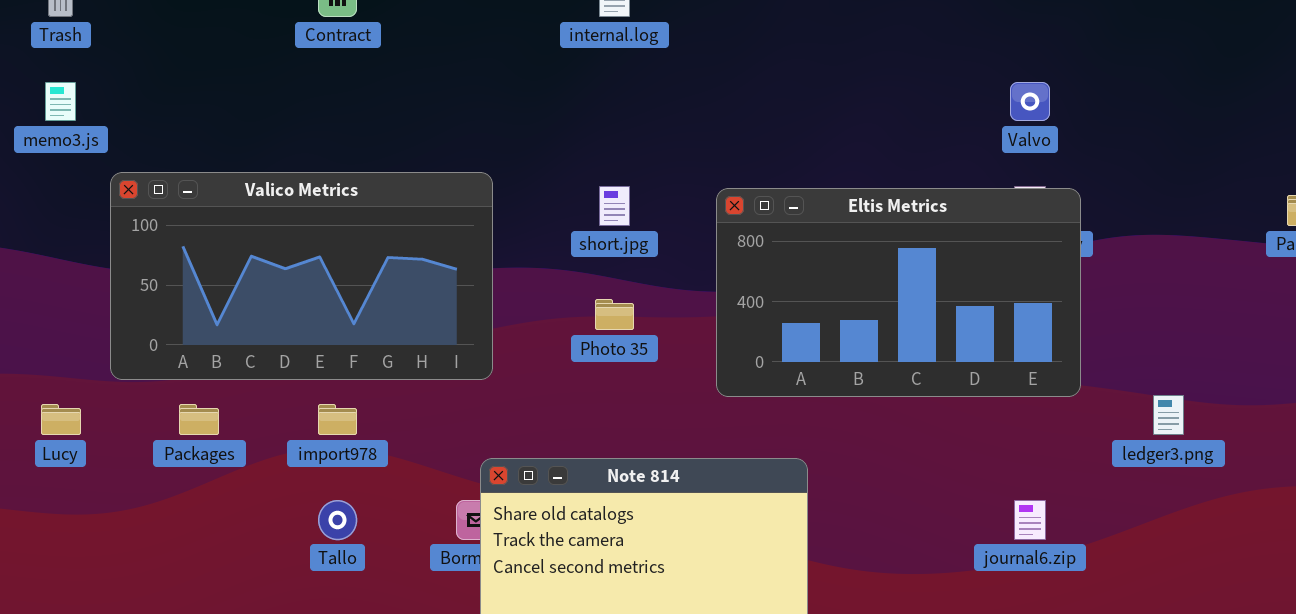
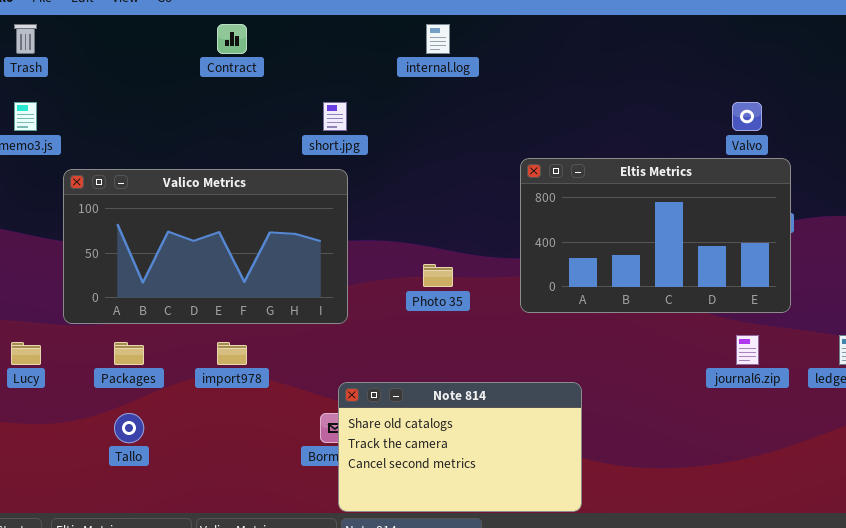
short.jpg: [599,186,630,226] -> [323,102,347,131], moved
Eltis Metrics: [716,188,1081,397] -> [520,158,791,313], moved
Tallo: [318,500,357,540] -> [114,413,144,443], moved
journal6.zip: [1014,500,1046,540] -> [736,335,759,365], moved

